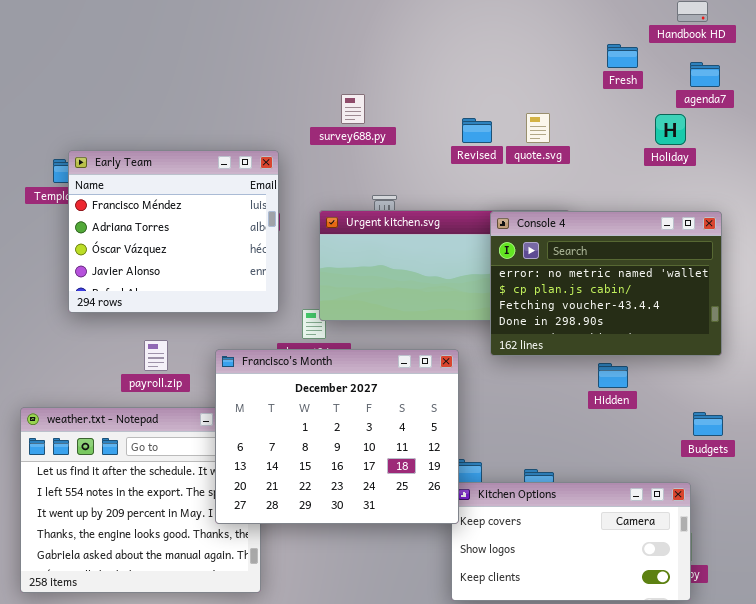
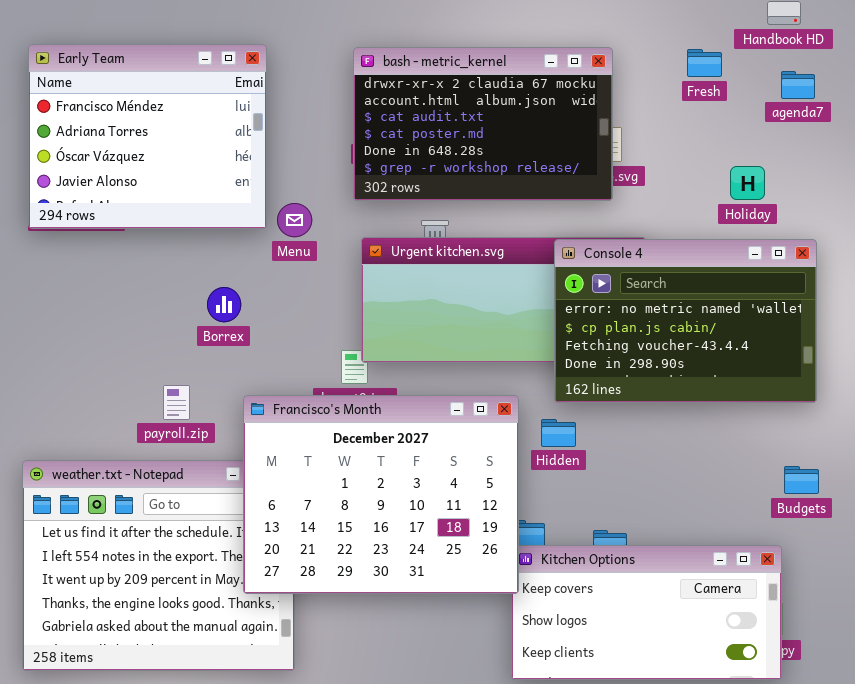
bash - metric_kernel: none -> [353,47,613,201], opened
Holiday: [655,114,686,145] -> [730,166,765,200], moved
Early Team: [68,150,279,313] -> [28,44,267,229], moved
Hidden: [598,363,628,388] -> [541,419,576,447], moved

